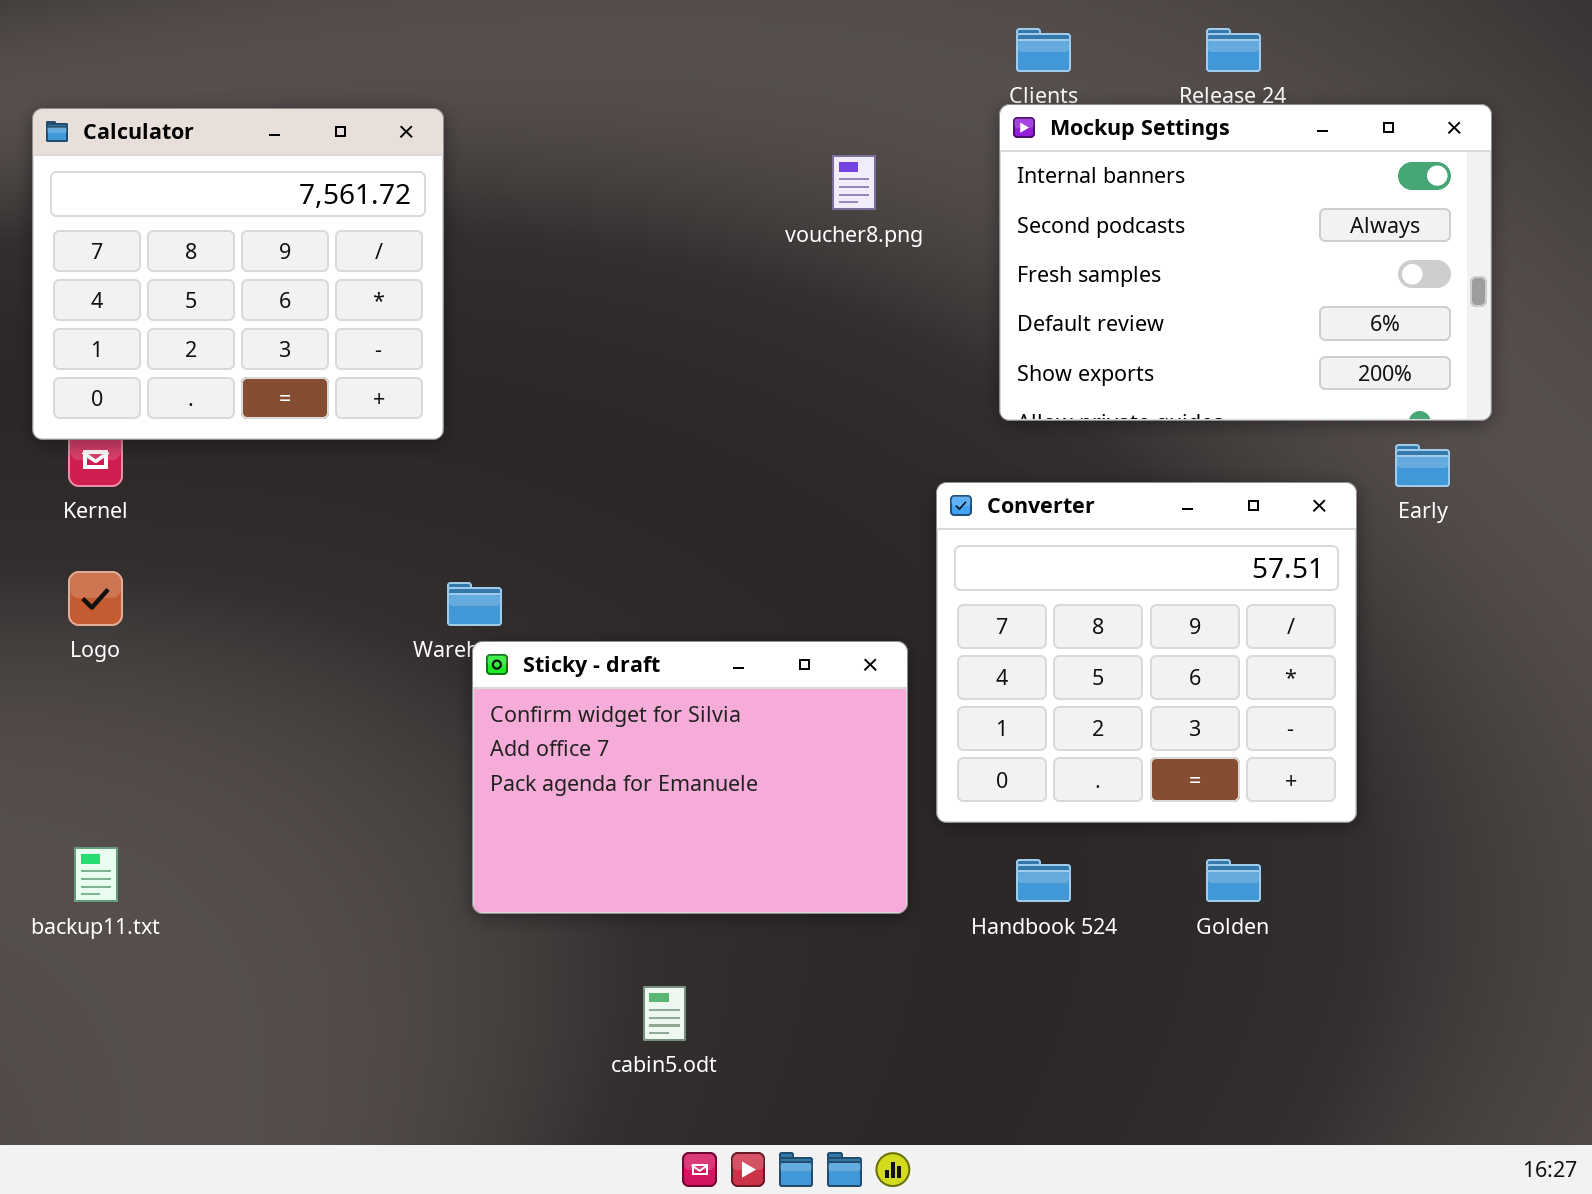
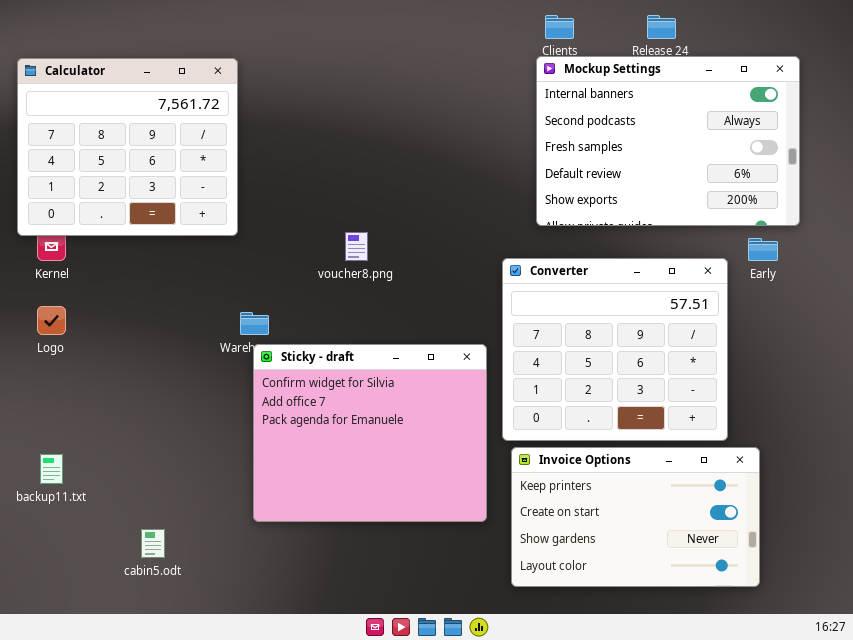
voucher8.png: [832,155,876,210] -> [345,232,368,261], moved
Sticky - draft: [472,641,908,914] -> [253,344,487,522], resized
Invoice Options: none -> [511,447,760,587], opened
cabin5.odt: [643,986,686,1041] -> [141,529,165,558], moved

